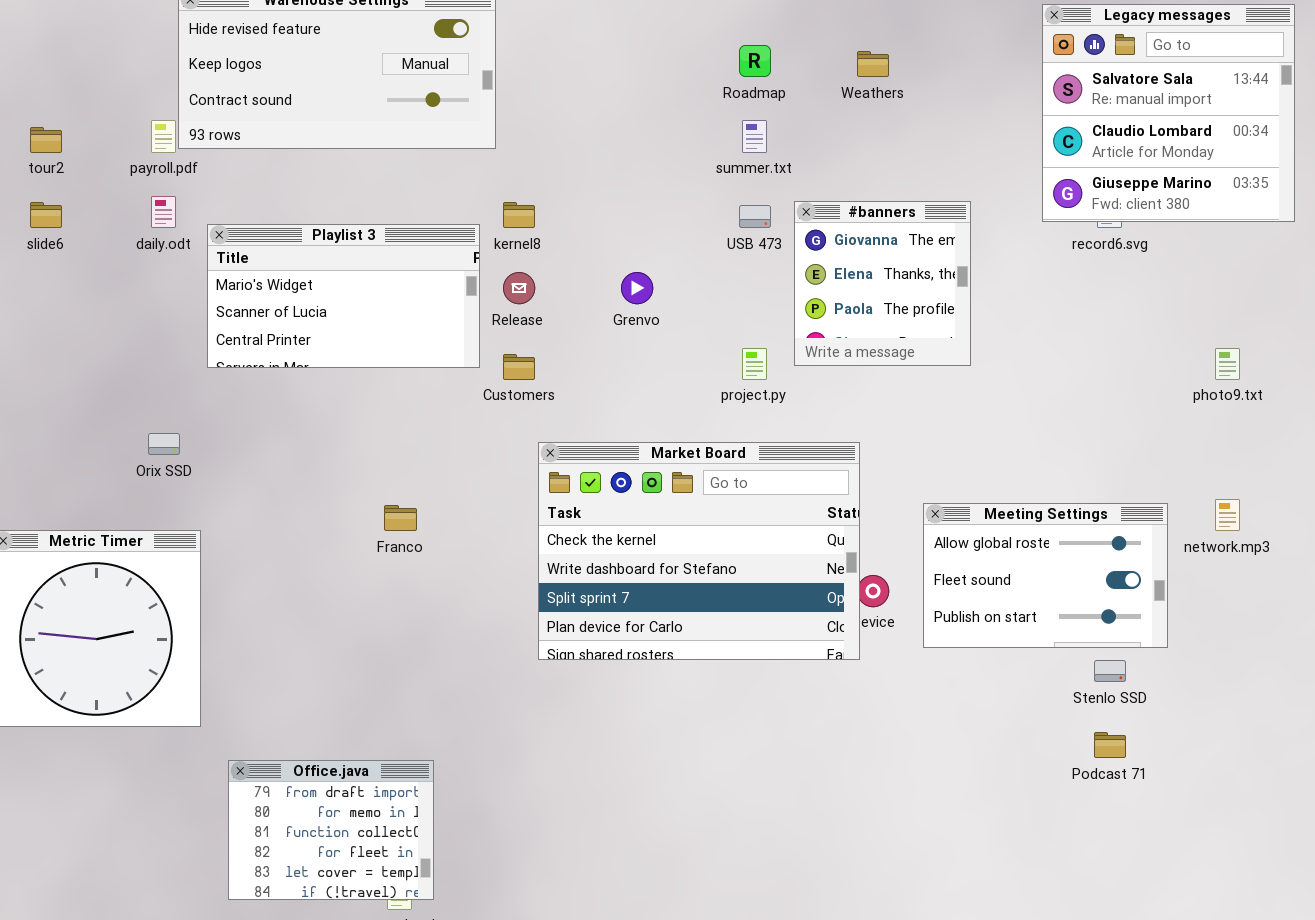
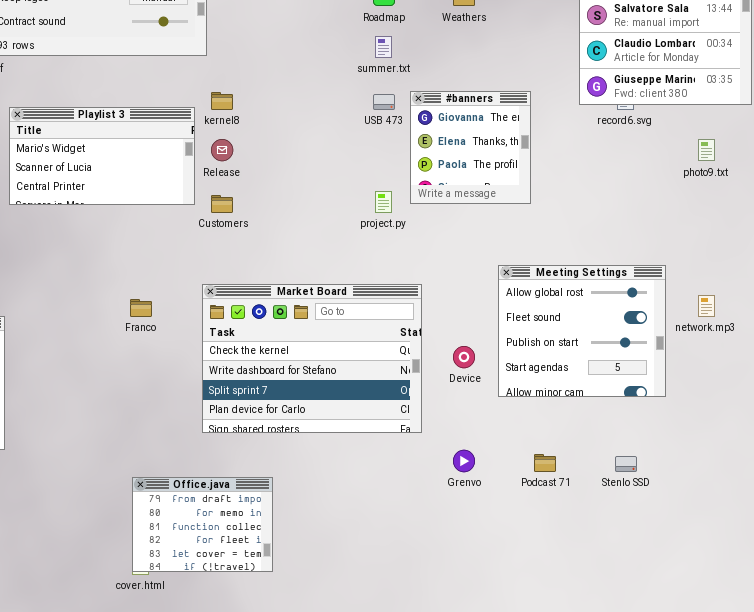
Grenvo: [621,272,653,304] -> [453,450,475,472], moved
photo9.txt: [1215,348,1240,380] -> [698,139,715,161], moved
Market Board: [538,442,860,660] -> [202,284,422,433], moved
Meeting Settings: [923,503,1168,648] -> [498,265,666,397], resized
Stenlo SSD: [1094,660,1126,682] -> [615,456,637,472], moved
Podcast 71: [1094,732,1126,758] -> [534,454,556,472], moved
Office.java: [228,760,434,900] -> [132,477,273,572], moved

